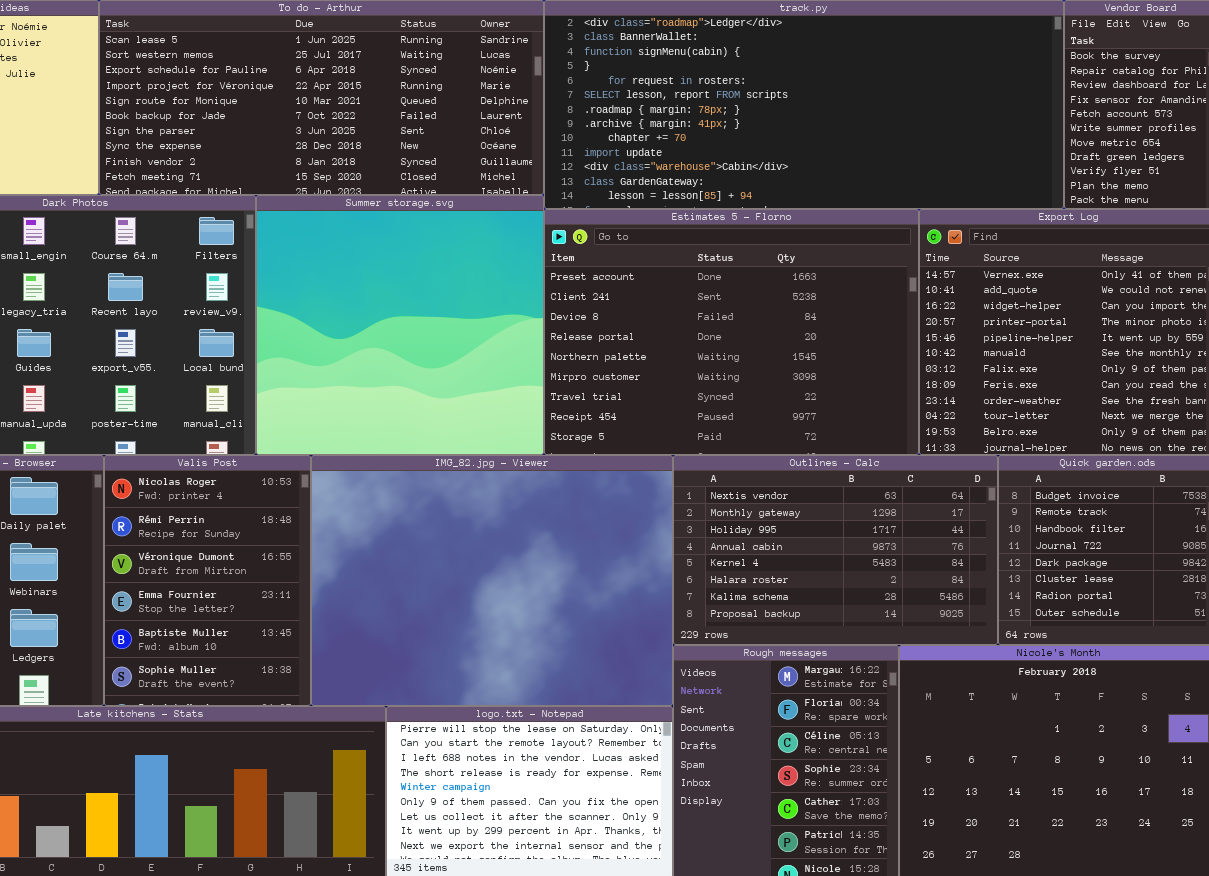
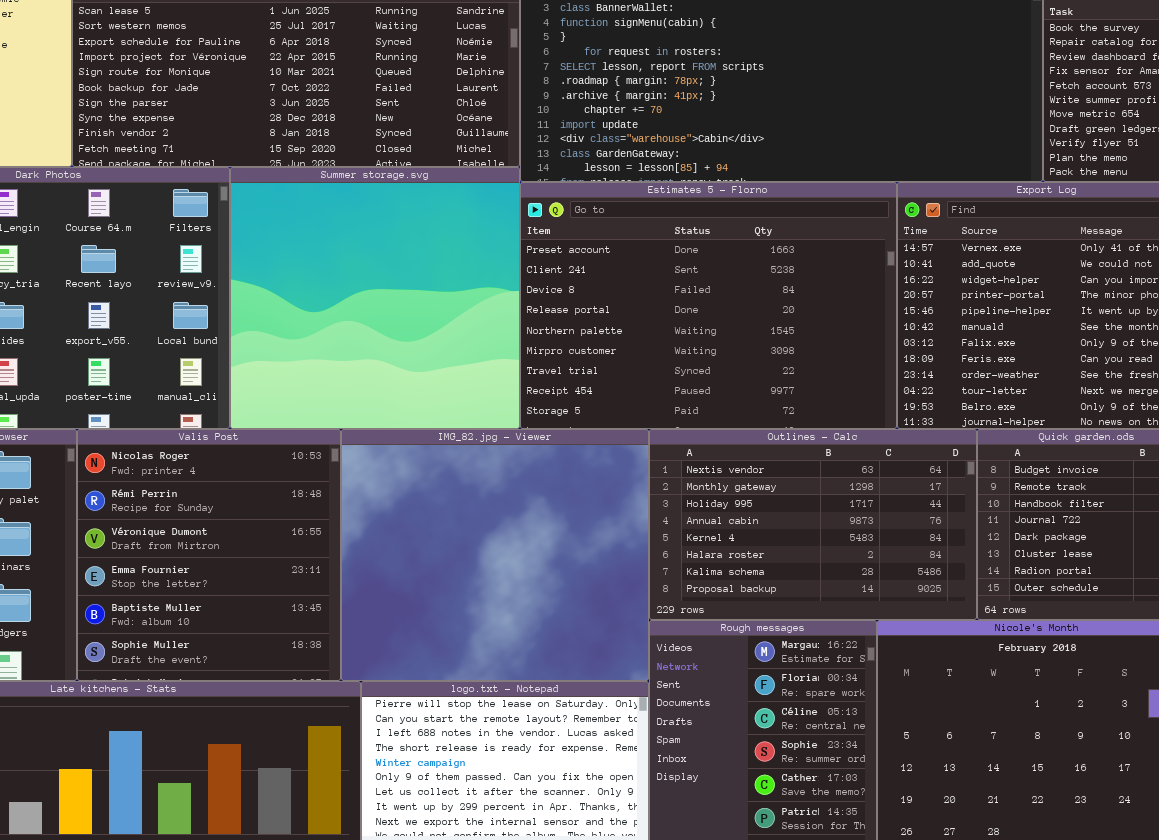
Valis Post: [104,455,311,706] -> [77,429,341,681], resized
IMG_82.jpg - Viewer: [311,455,673,706] -> [341,429,649,681], resized

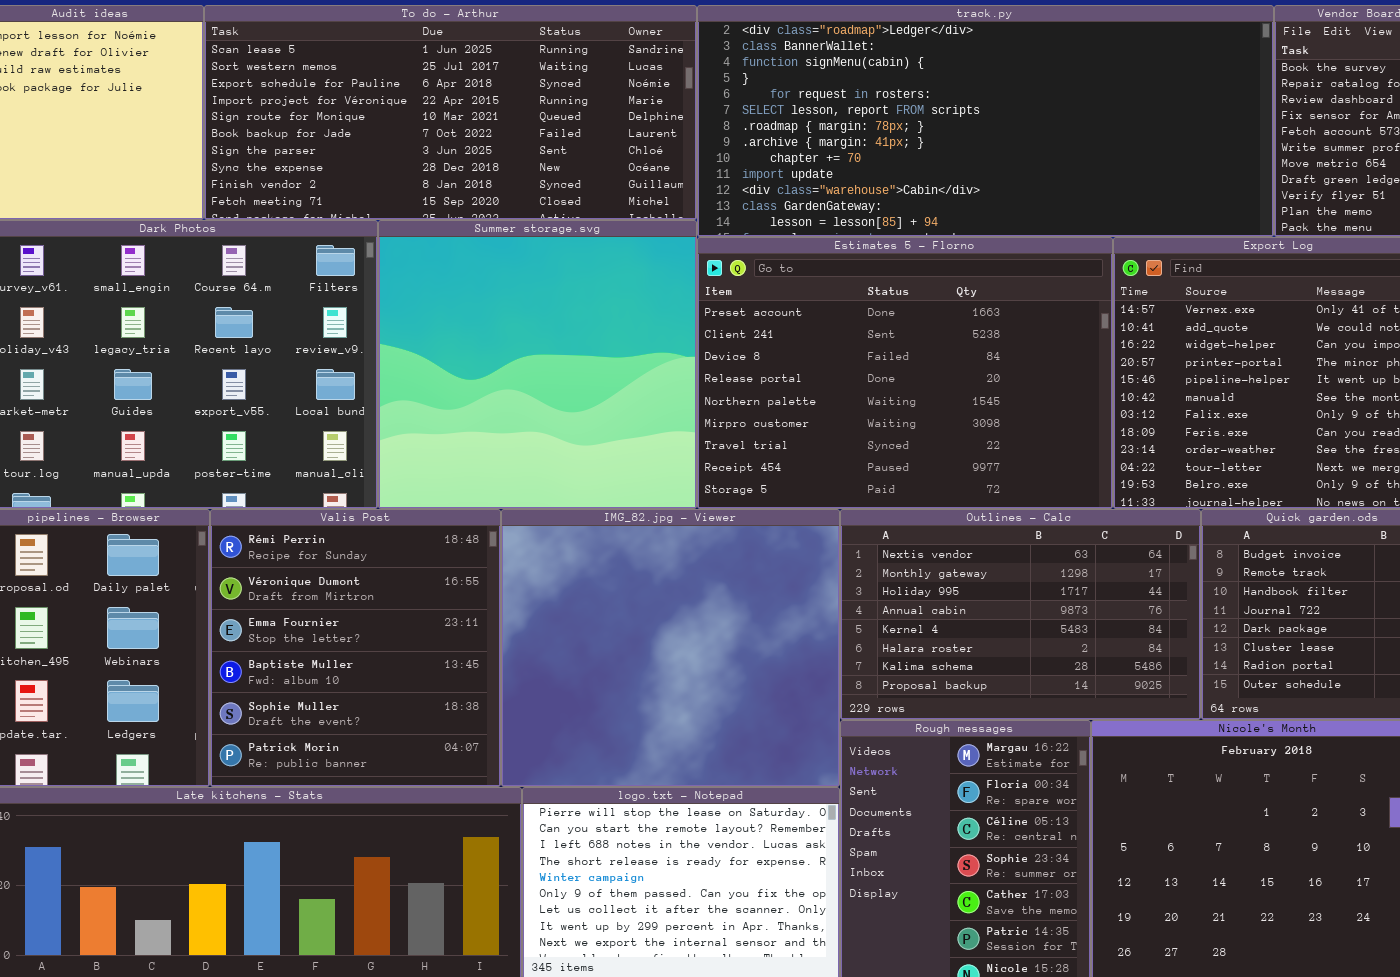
Valis Post: [77,429,341,681] -> [210,509,501,787], scrolled down 1 row

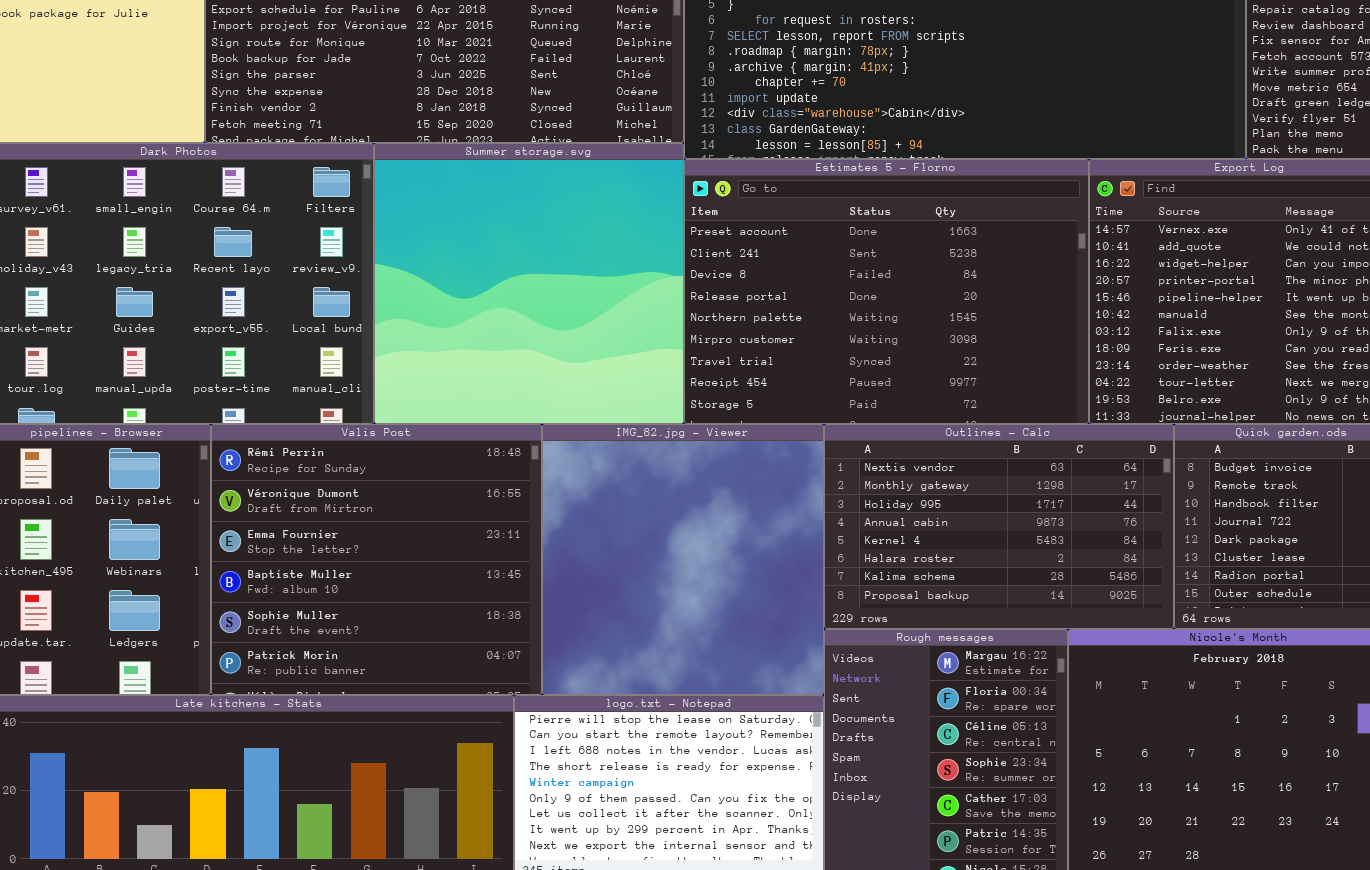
Valis Post: [210,509,501,787] -> [211,424,542,695], resized
IMG_82.jpg - Viewer: [501,509,840,787] -> [542,424,824,695], resized

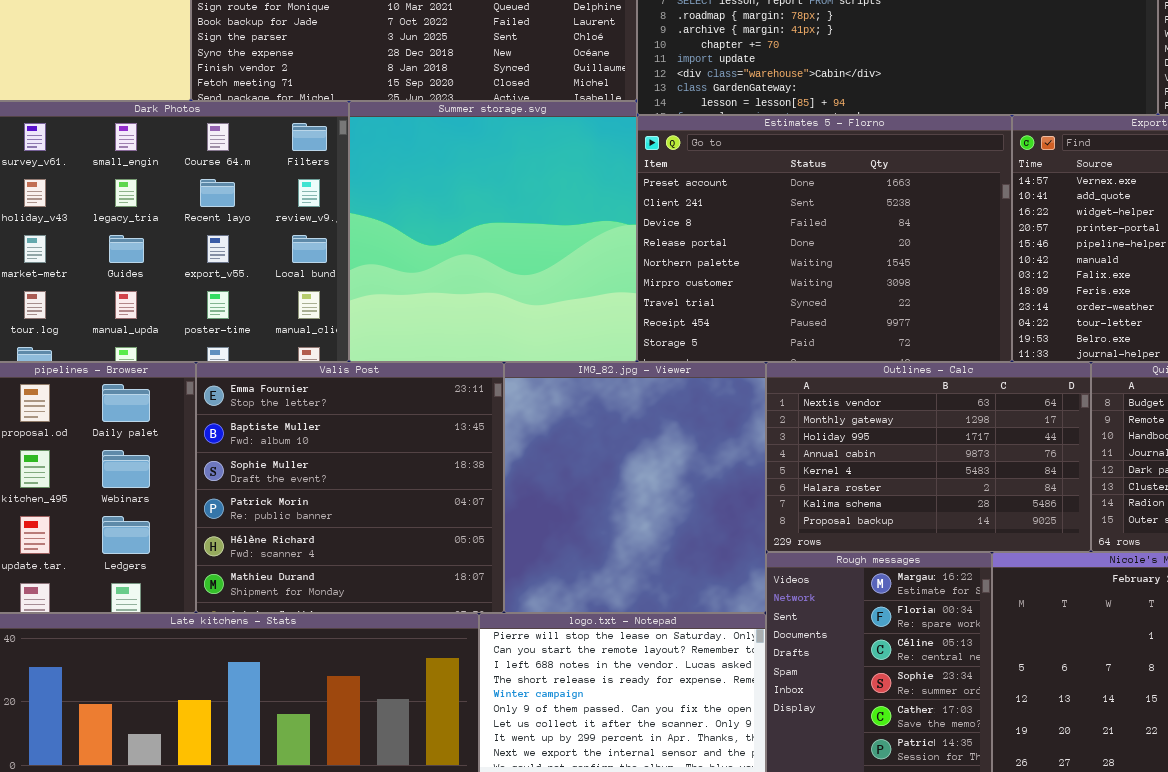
Valis Post: [211,424,542,695] -> [196,362,504,613], scrolled down 2 rows

